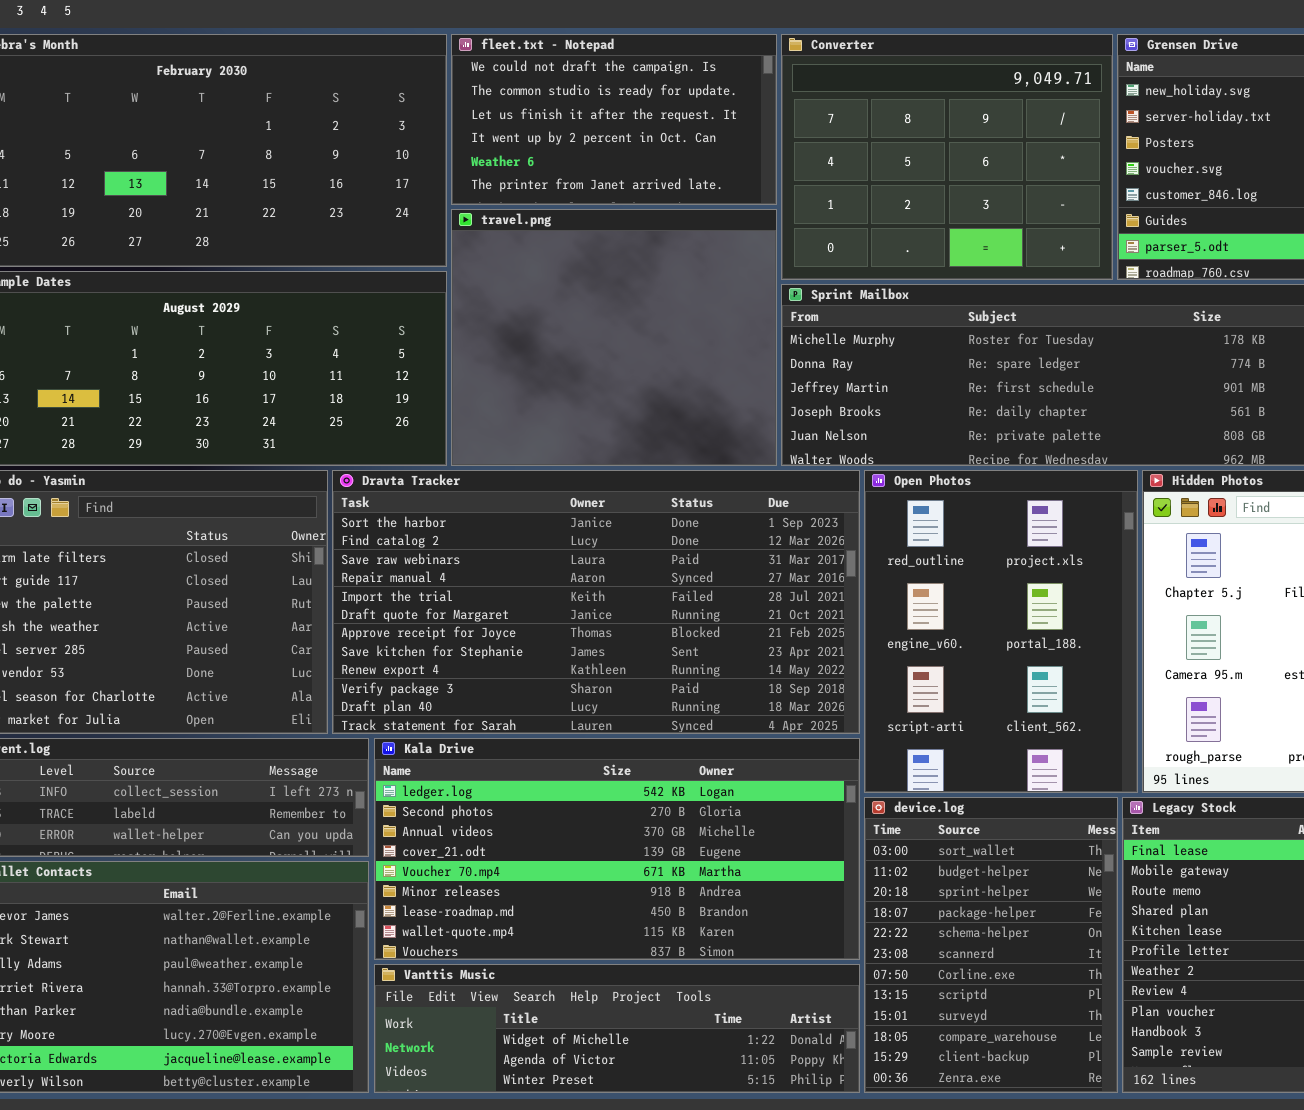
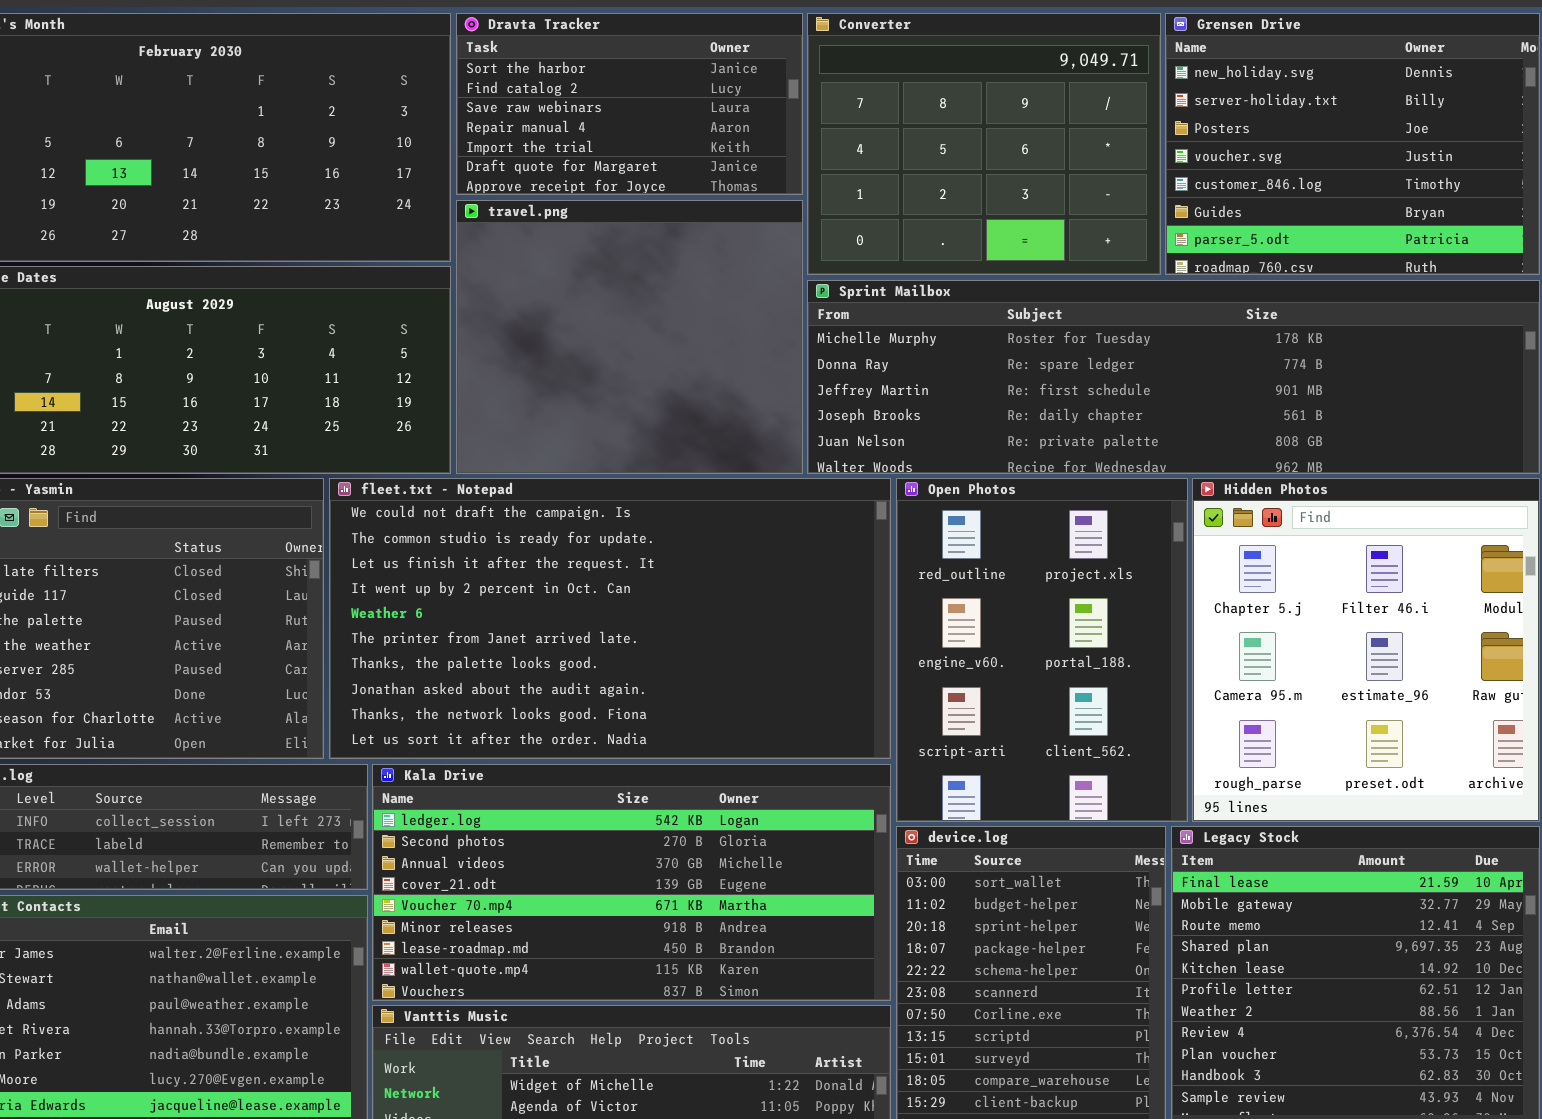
fleet.txt - Notepad: [451,34,777,205] -> [329,478,891,759], moved, resized
Dravta Tracker: [332,470,860,734] -> [456,13,803,195], moved, resized

